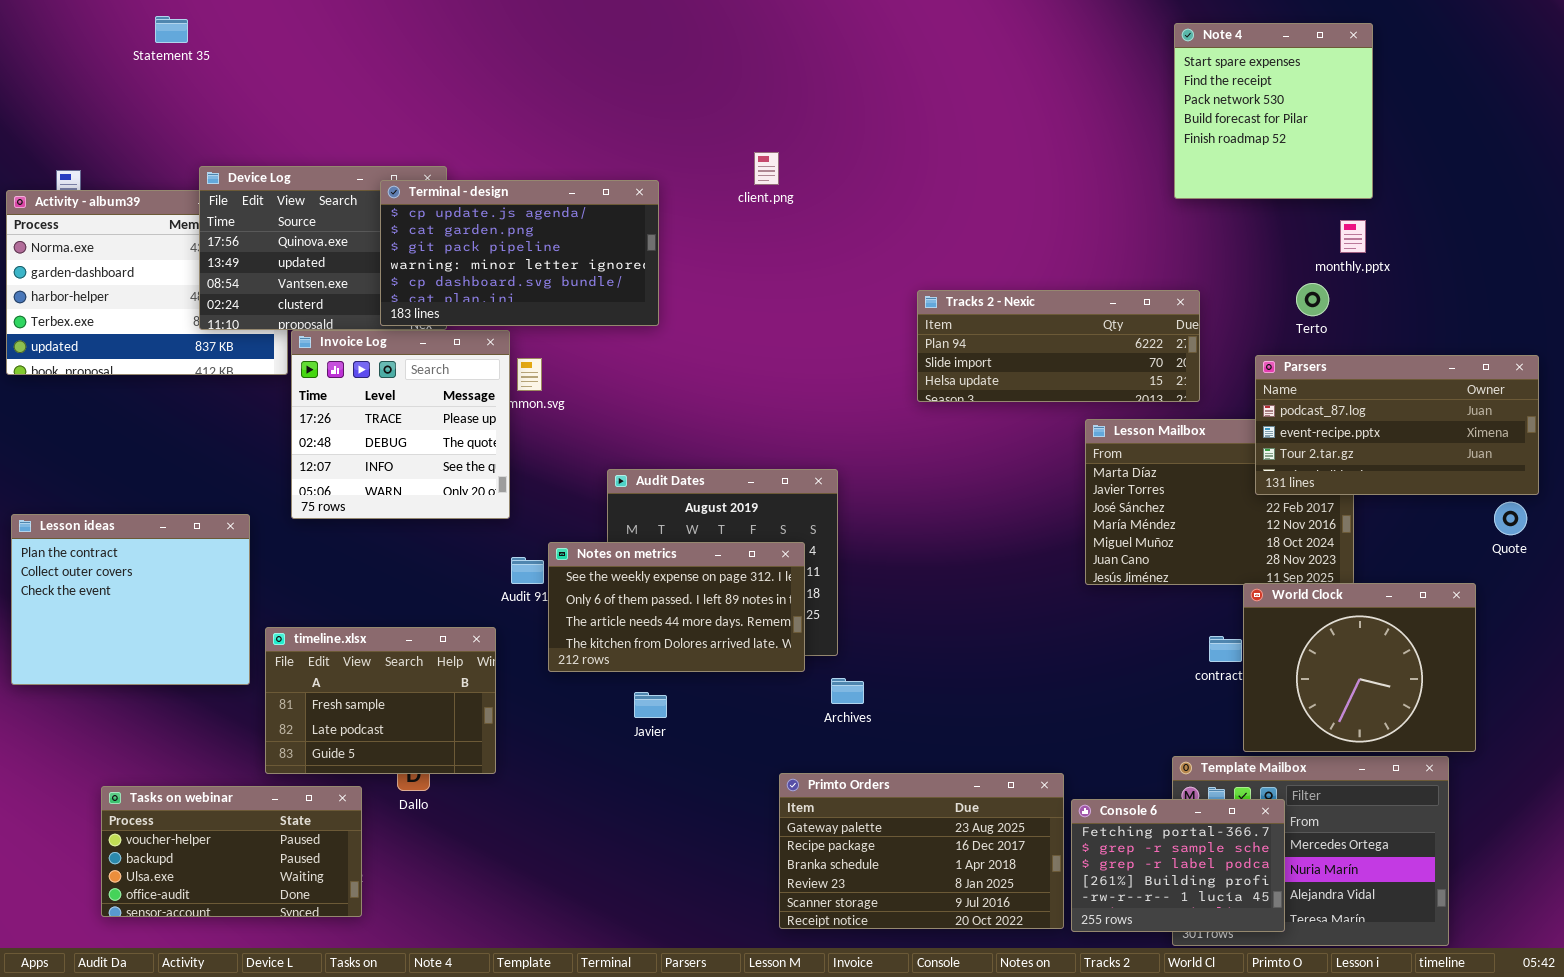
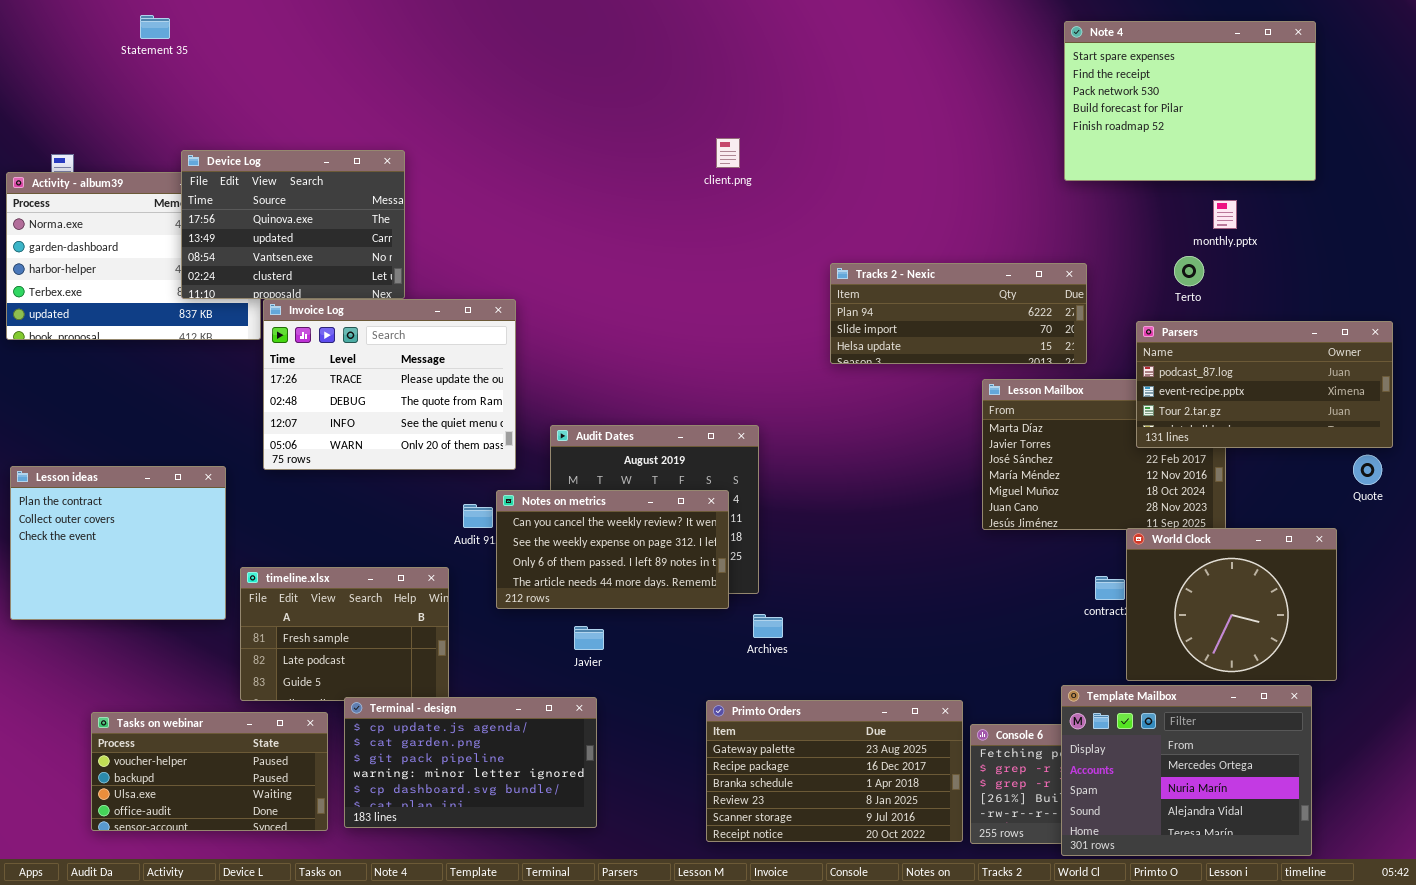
Note 4: [1174,23,1373,199] -> [1064,21,1316,181], resized
client.png: [754,152,779,185] -> [716,138,740,168], moved
Terminal - design: [380,180,659,326] -> [344,697,597,828], moved
Invoice Log: [291,330,510,519] -> [263,299,516,470], resized
Notes on metrics: [548,542,805,672] -> [496,490,729,609], scrolled up 1 row
Template Mailbox: [1172,756,1449,946] -> [1061,685,1312,856], raised

